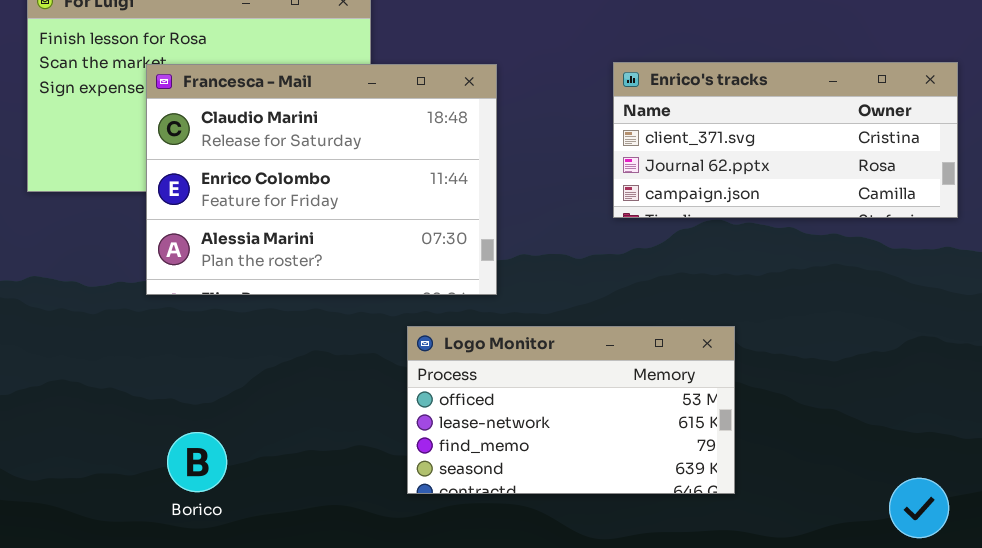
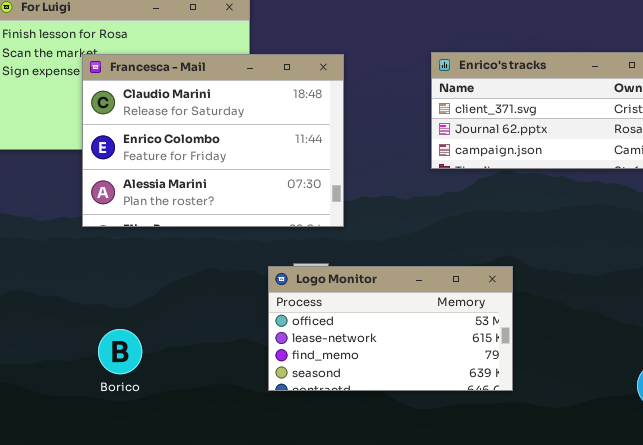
Logo Monitor: [407,326,735,494] -> [268,266,513,391], moved

